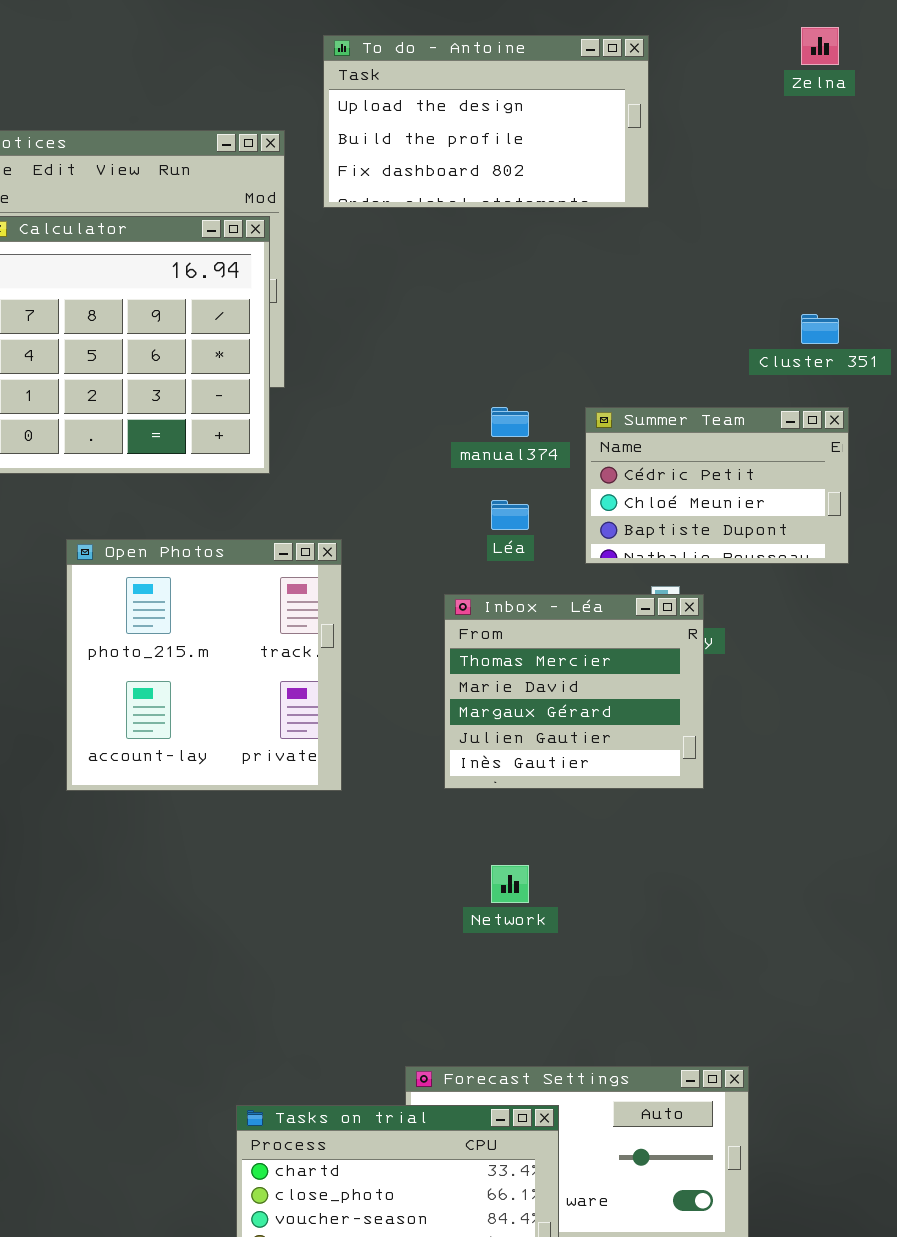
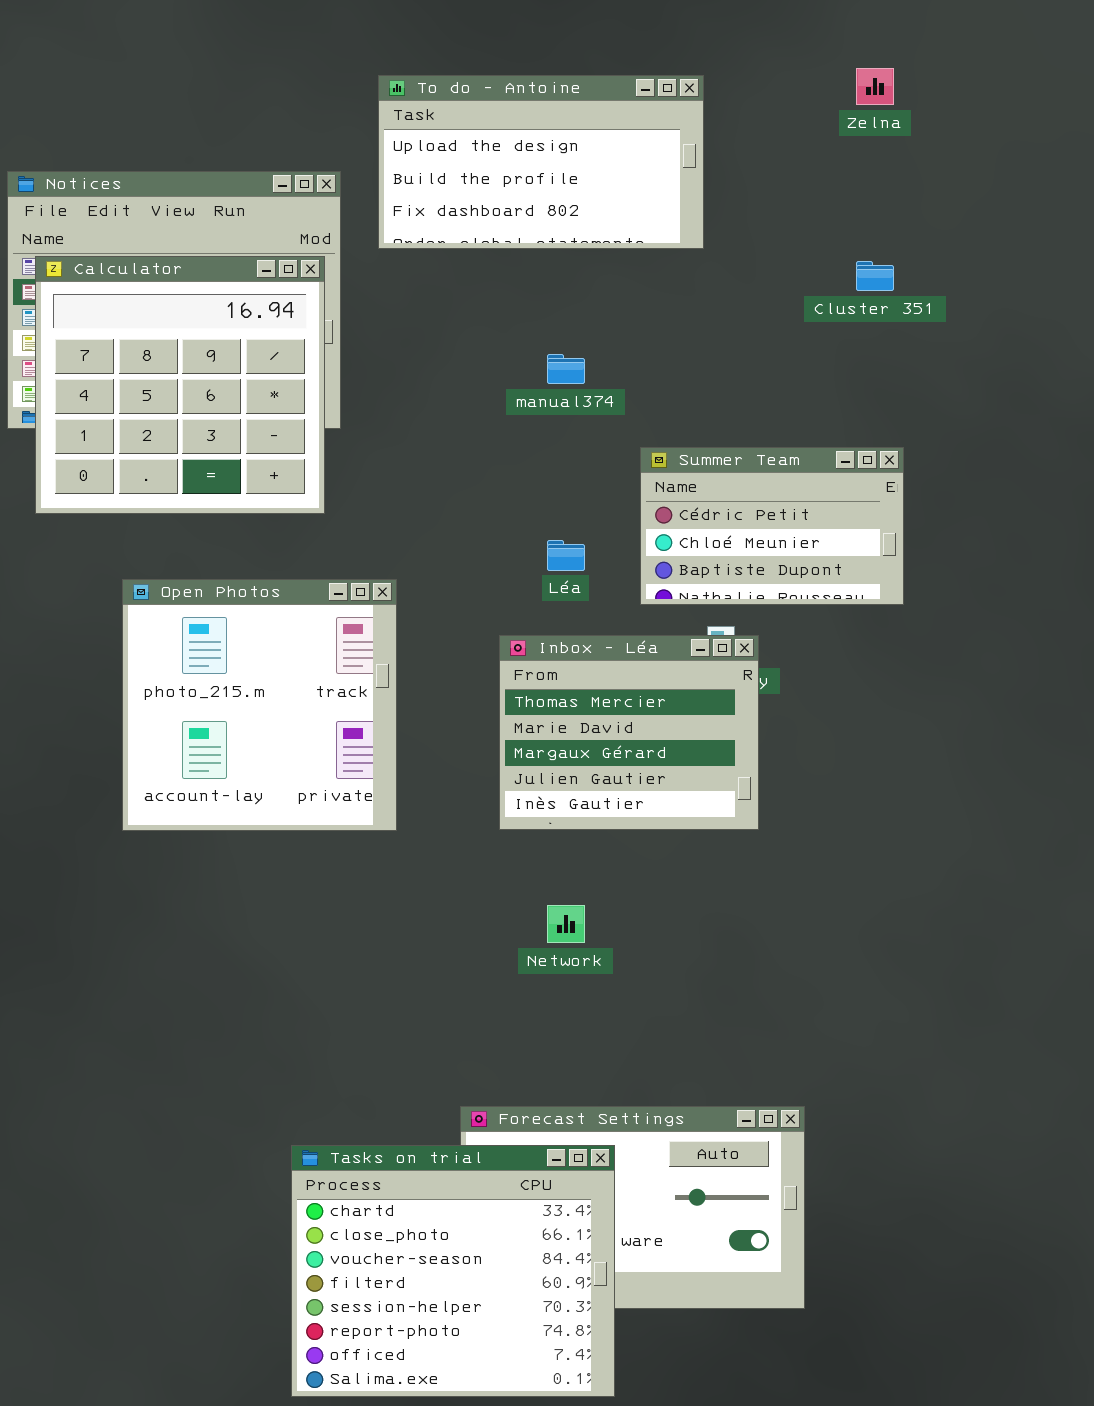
Cluster 351: [801,314,839,344] -> [856,261,894,291], moved
manual374: [491,407,529,437] -> [547,354,585,384], moved

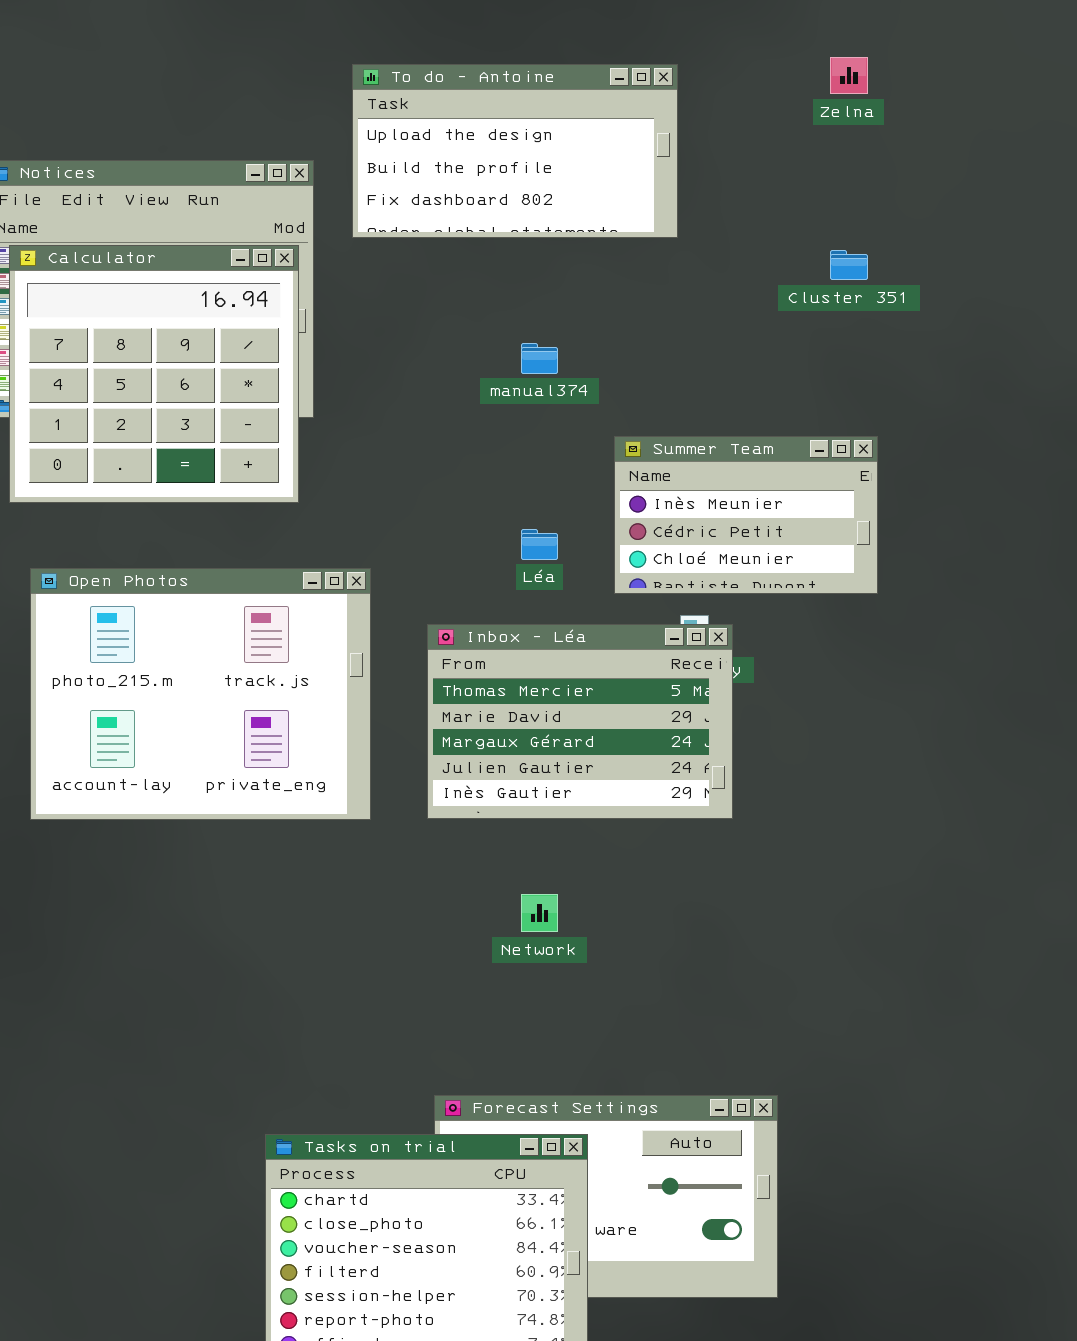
Summer Team: [640,447,904,605] -> [614,436,878,594], scrolled up 1 row
Open Photos: [122,579,397,831] -> [30,568,371,820], resized
Inbox - Léa: [499,635,759,830] -> [427,624,733,819], resized

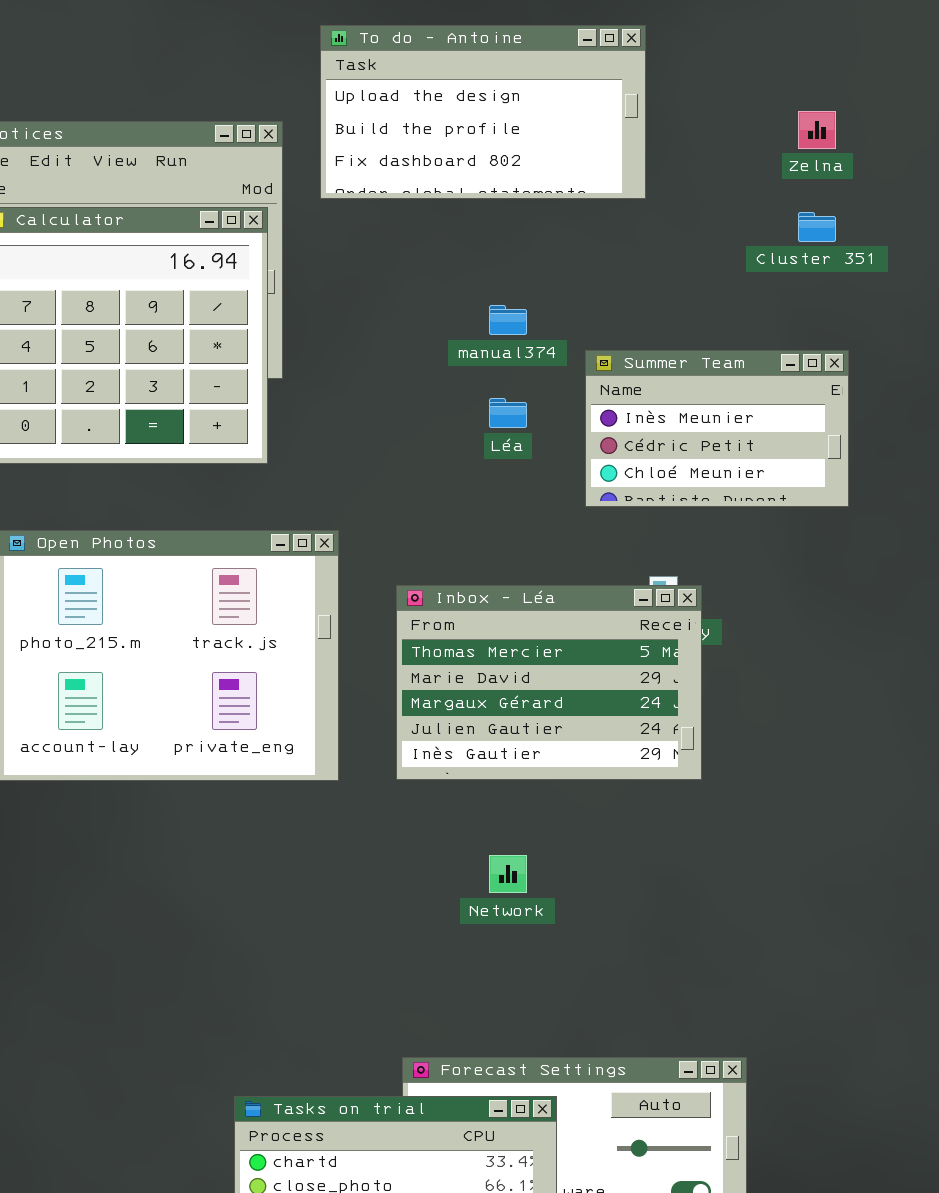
Zelna: [830,57,868,94] -> [798,111,836,149], moved
Summer Team: [614,436,878,594] -> [585,350,849,507], moved
Léa: [521,529,558,560] -> [489,398,527,428], moved

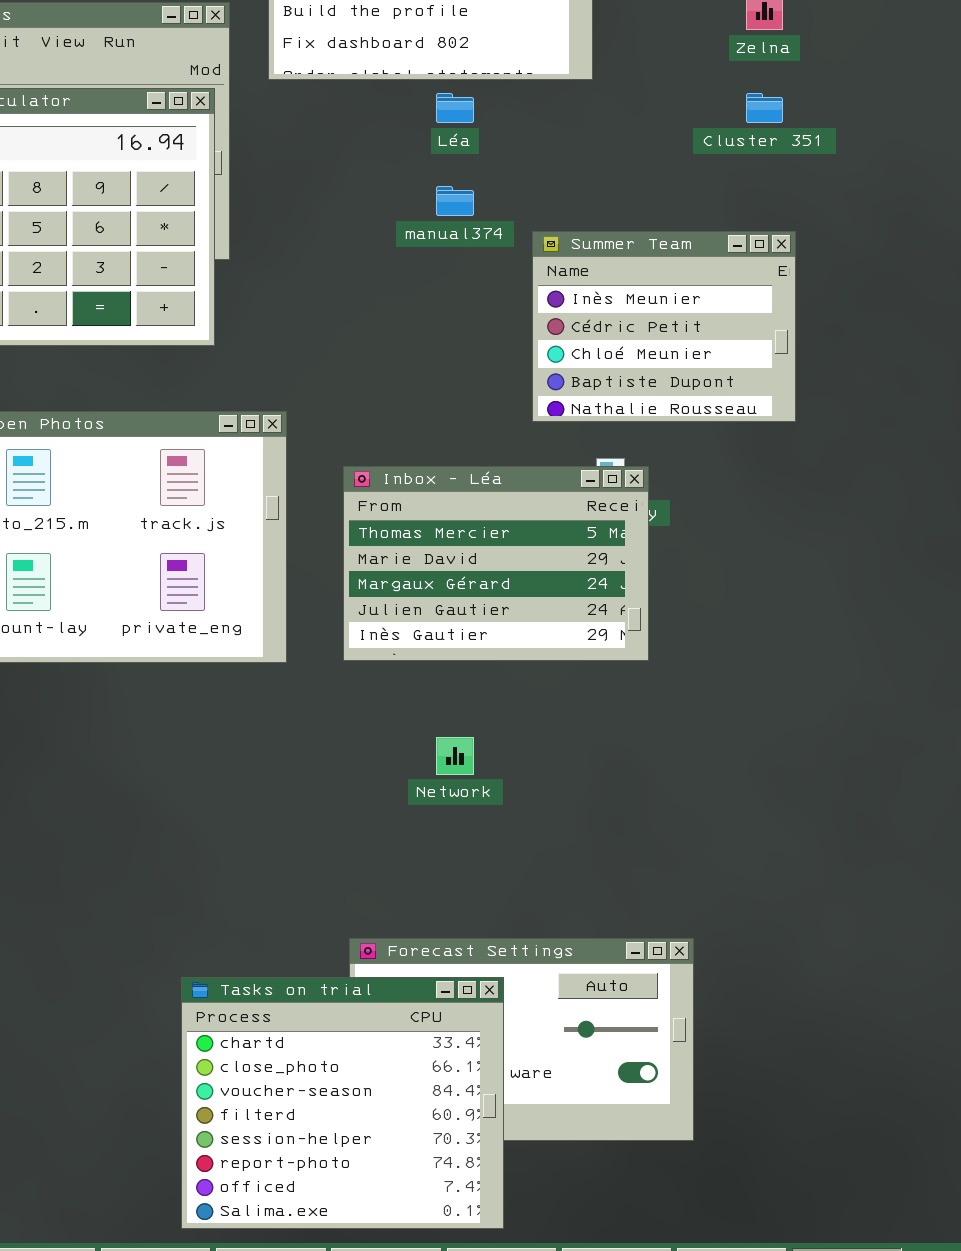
Summer Team: [585,350,849,507] -> [532,231,796,422], resized
Léa: [489,398,527,428] -> [436,93,474,123], moved

